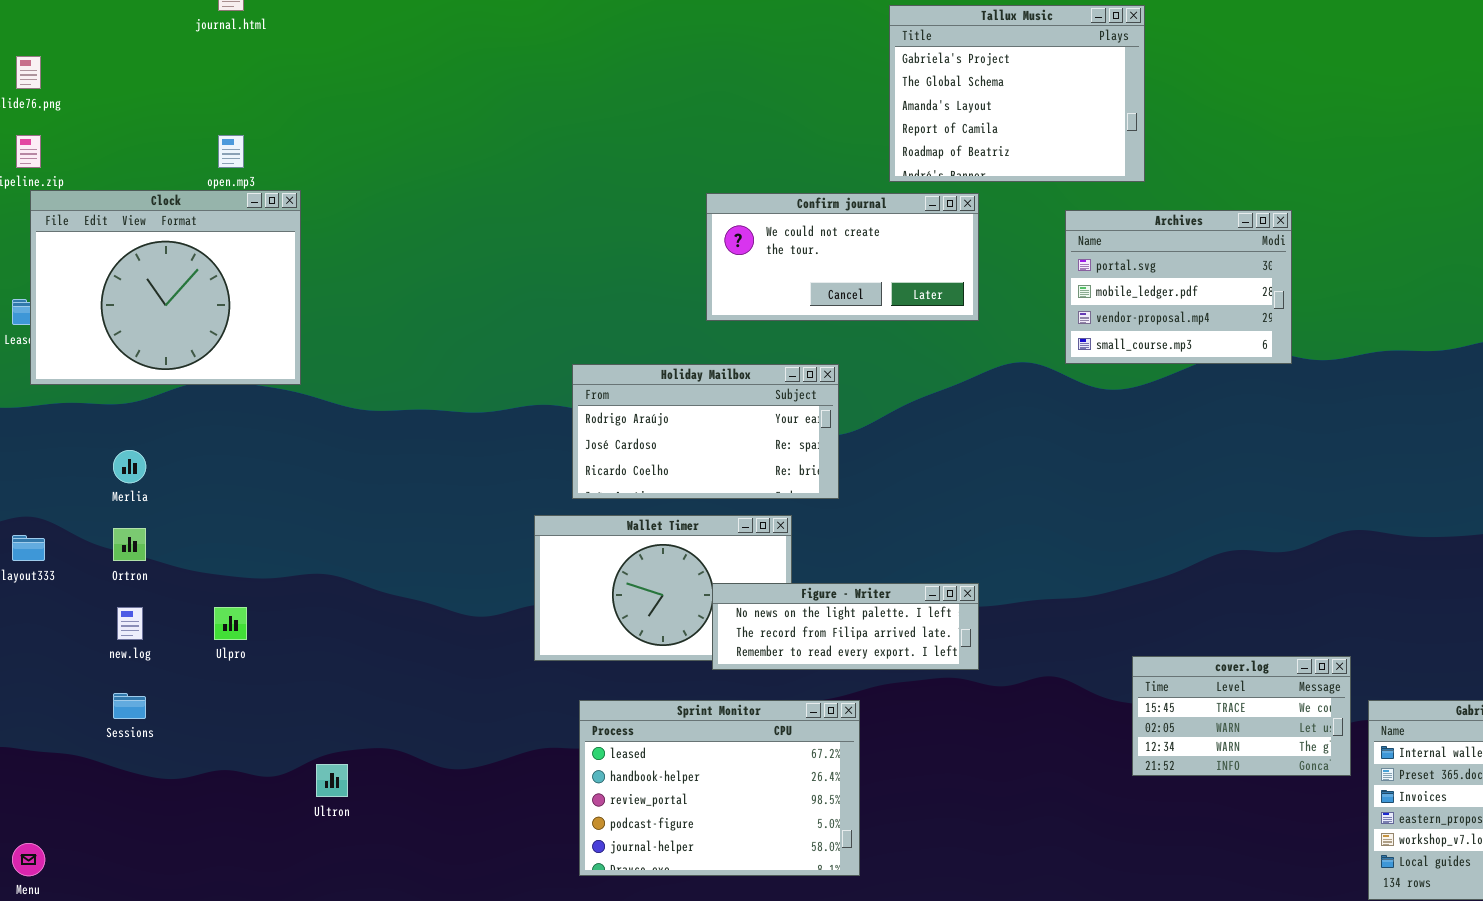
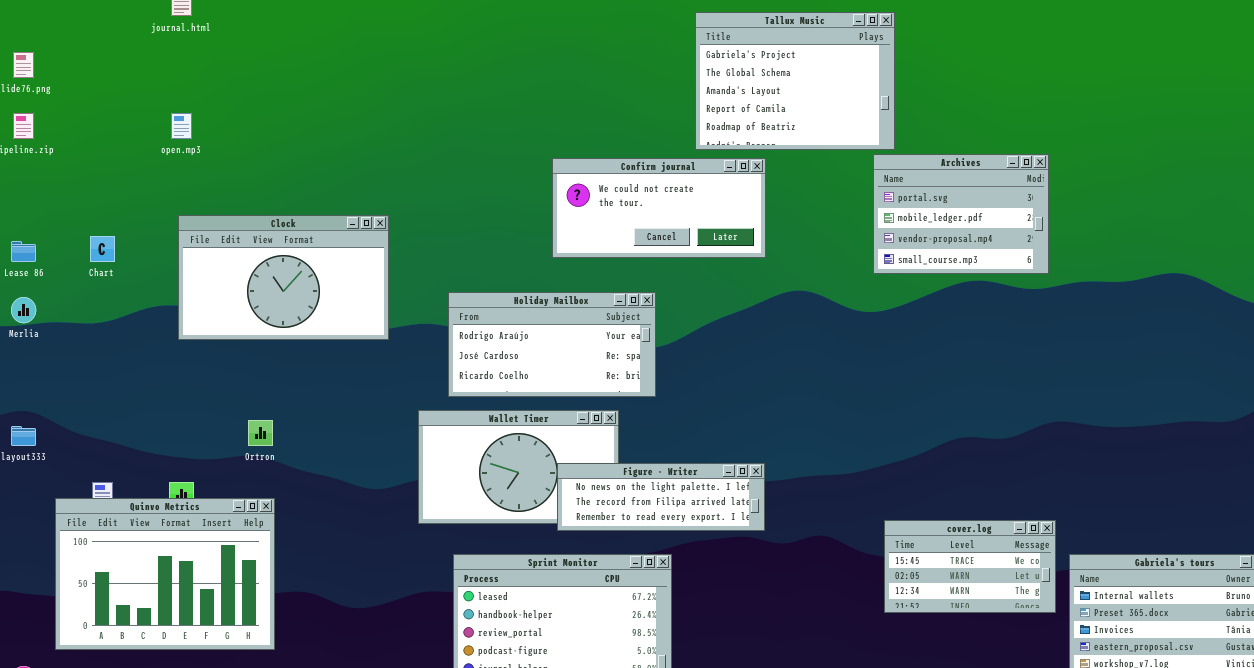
Clock: [30,190,301,385] -> [178,215,389,340], moved, resized
Archives: [1065,210,1292,364] -> [873,154,1049,274], moved
Merlia: [113,450,146,483] -> [11,297,36,323], moved
Ortron: [113,528,146,561] -> [248,420,273,446], moved
Quinvo Metrics: none -> [55,498,275,650], opened

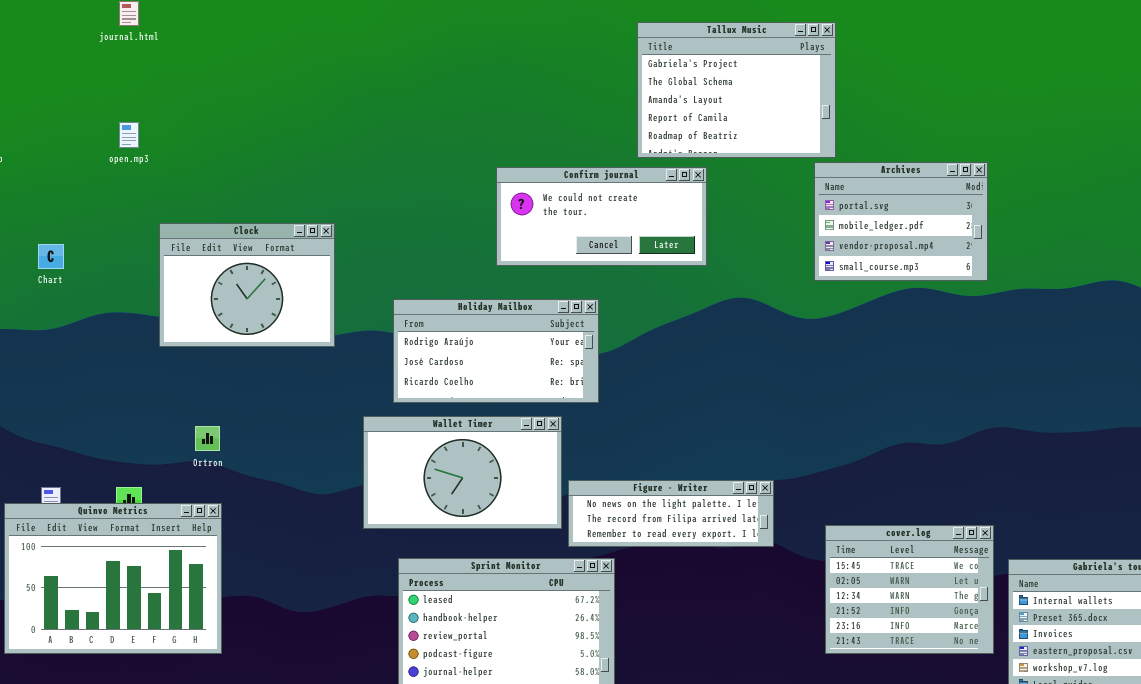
Clock: [178,215,389,340] -> [159,223,335,347], resized
Figure - Writer: [557,463,765,531] -> [568,480,774,547], moved
cover.log: [884,520,1056,613] -> [825,525,994,654], resized

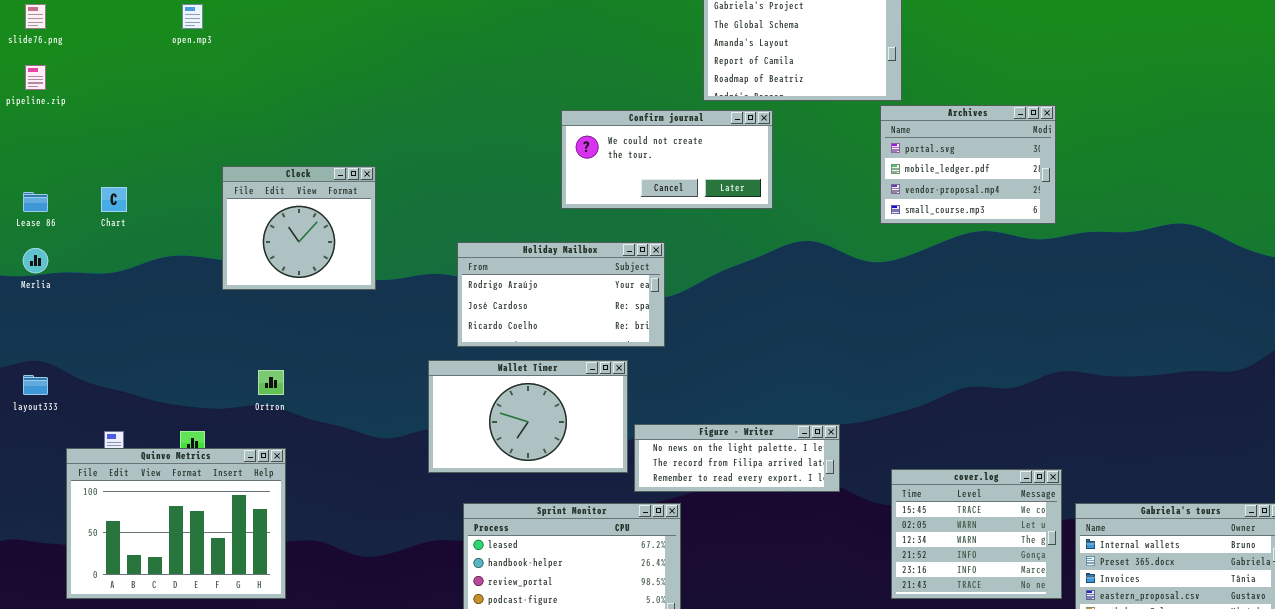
open.mp3: [119,122,139,148] -> [182,4,203,29], moved
Clock: [159,223,335,347] -> [222,166,376,290], resized

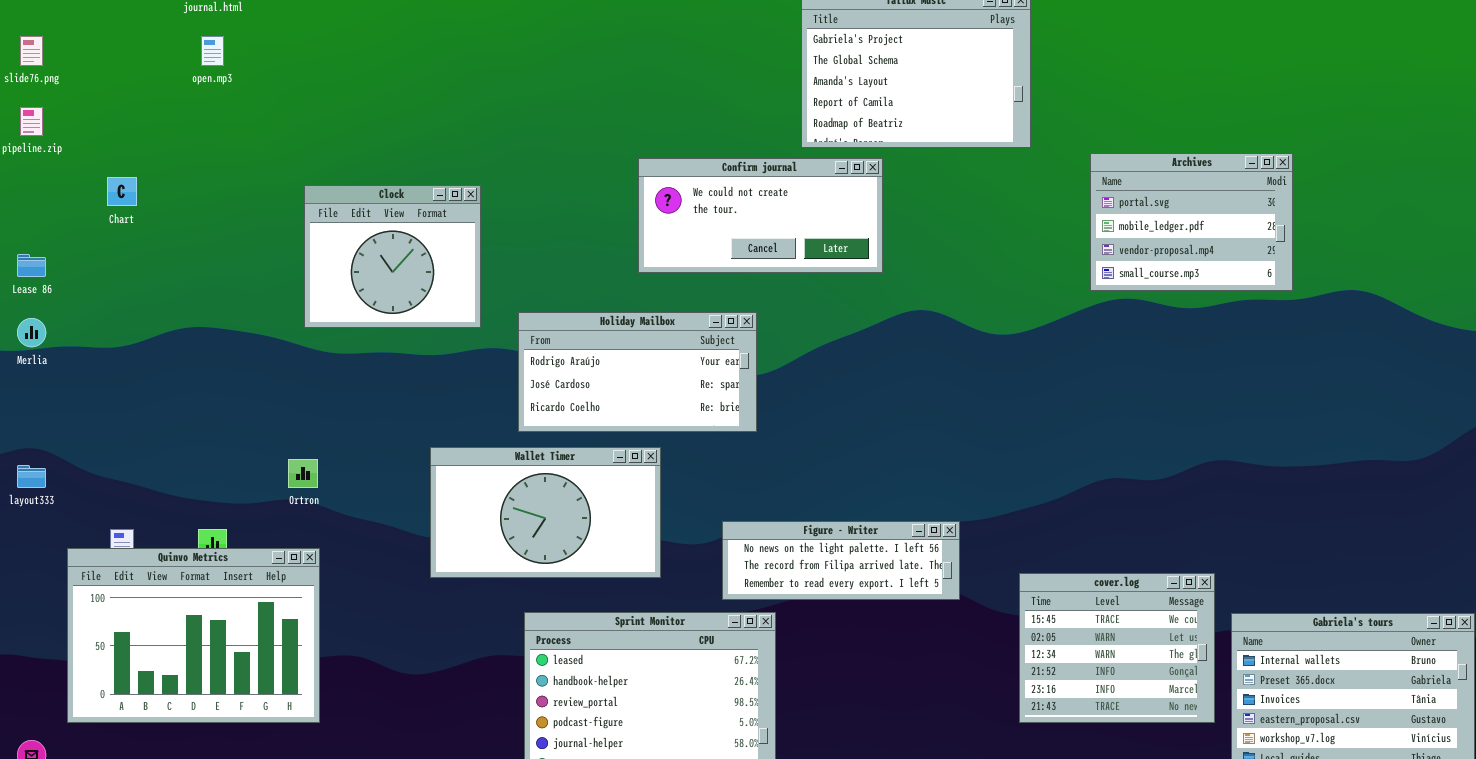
Archives: [880,105,1056,224] -> [1090,153,1293,291], moved
Clock: [222,166,376,290] -> [304,185,481,328], moved
Chart: [101,187,127,212] -> [107,177,137,206], moved
Wallet Timer: [428,360,628,473] -> [430,447,661,578], moved

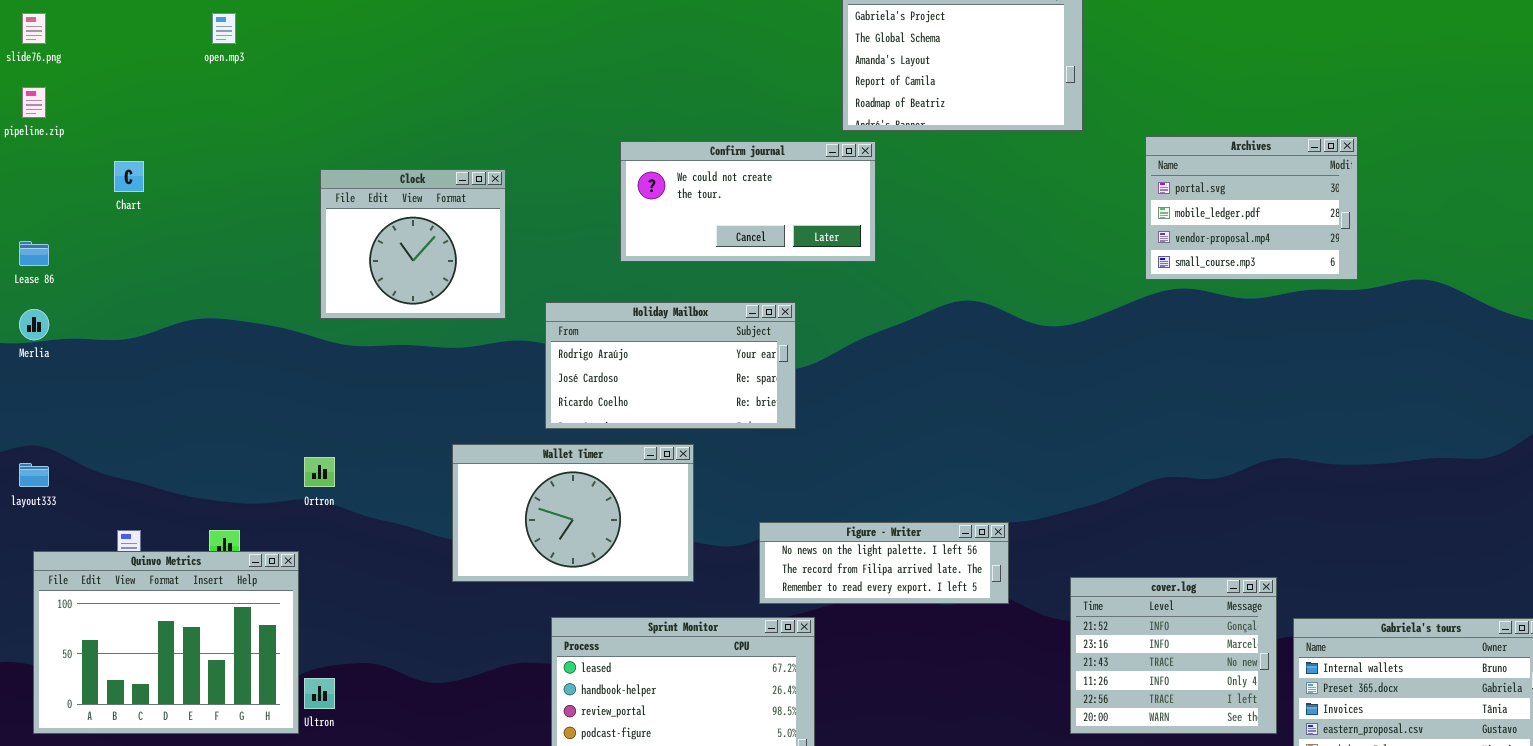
Confirm journal: [638,158,883,273] -> [620,141,876,262], moved
Quinvo Metrics: [67,548,320,723] -> [33,551,299,734], moved
cover.log: [1019,573,1215,723] -> [1070,577,1277,734], scrolled down 3 rows

